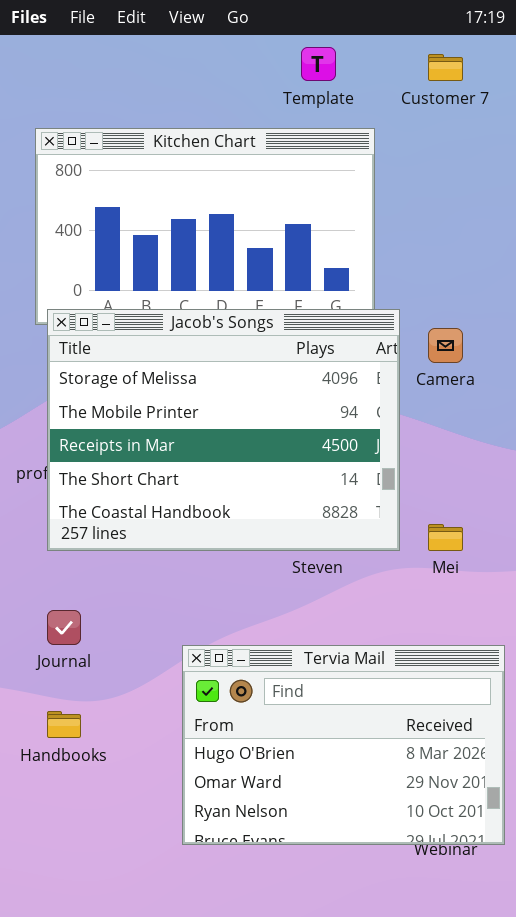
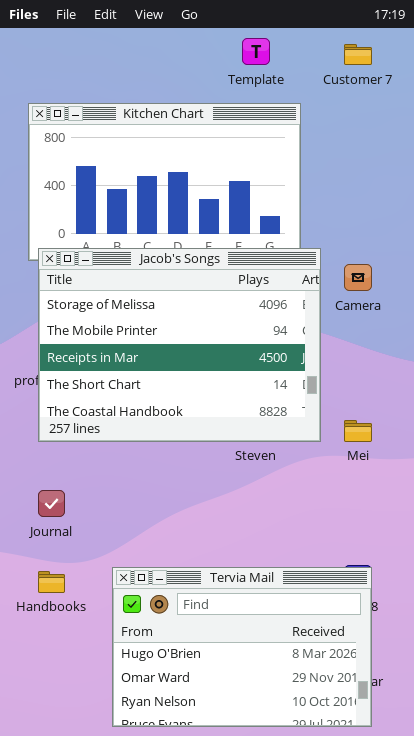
Tervia Mail: [182,645,505,845] -> [112,567,372,727], moved

